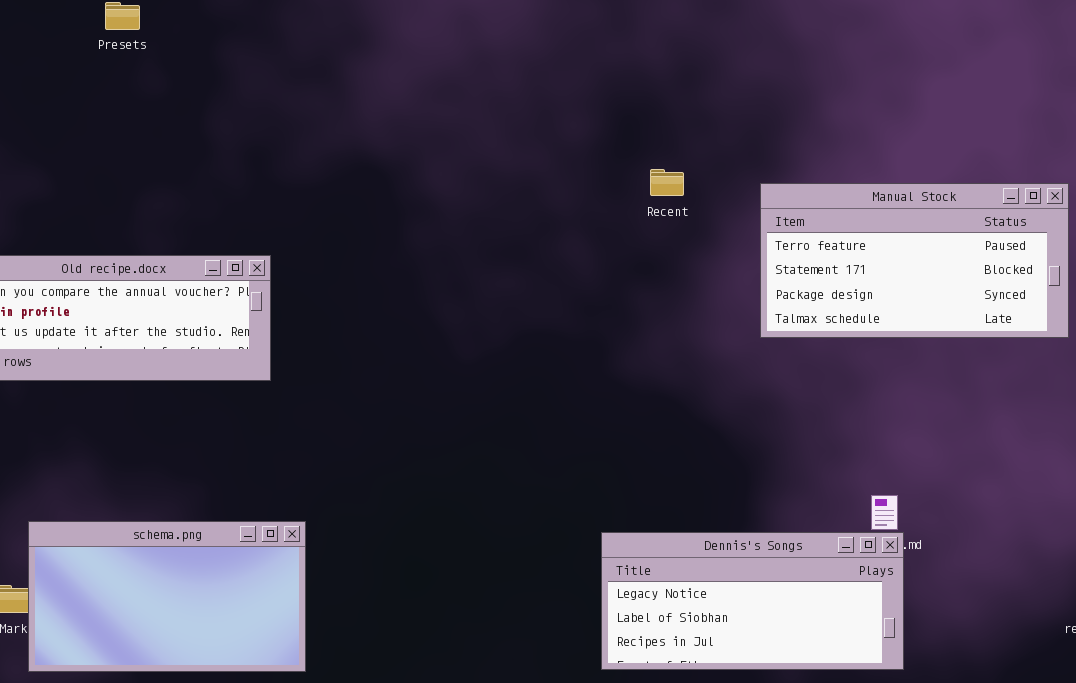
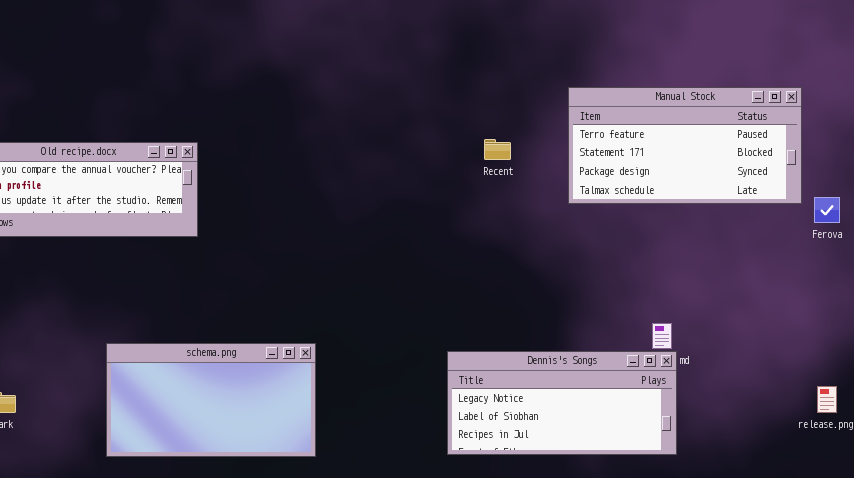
Recent: [650,169,684,196] -> [484,139,511,160], moved
schema.png: [28,521,306,672] -> [106,343,316,457], moved

